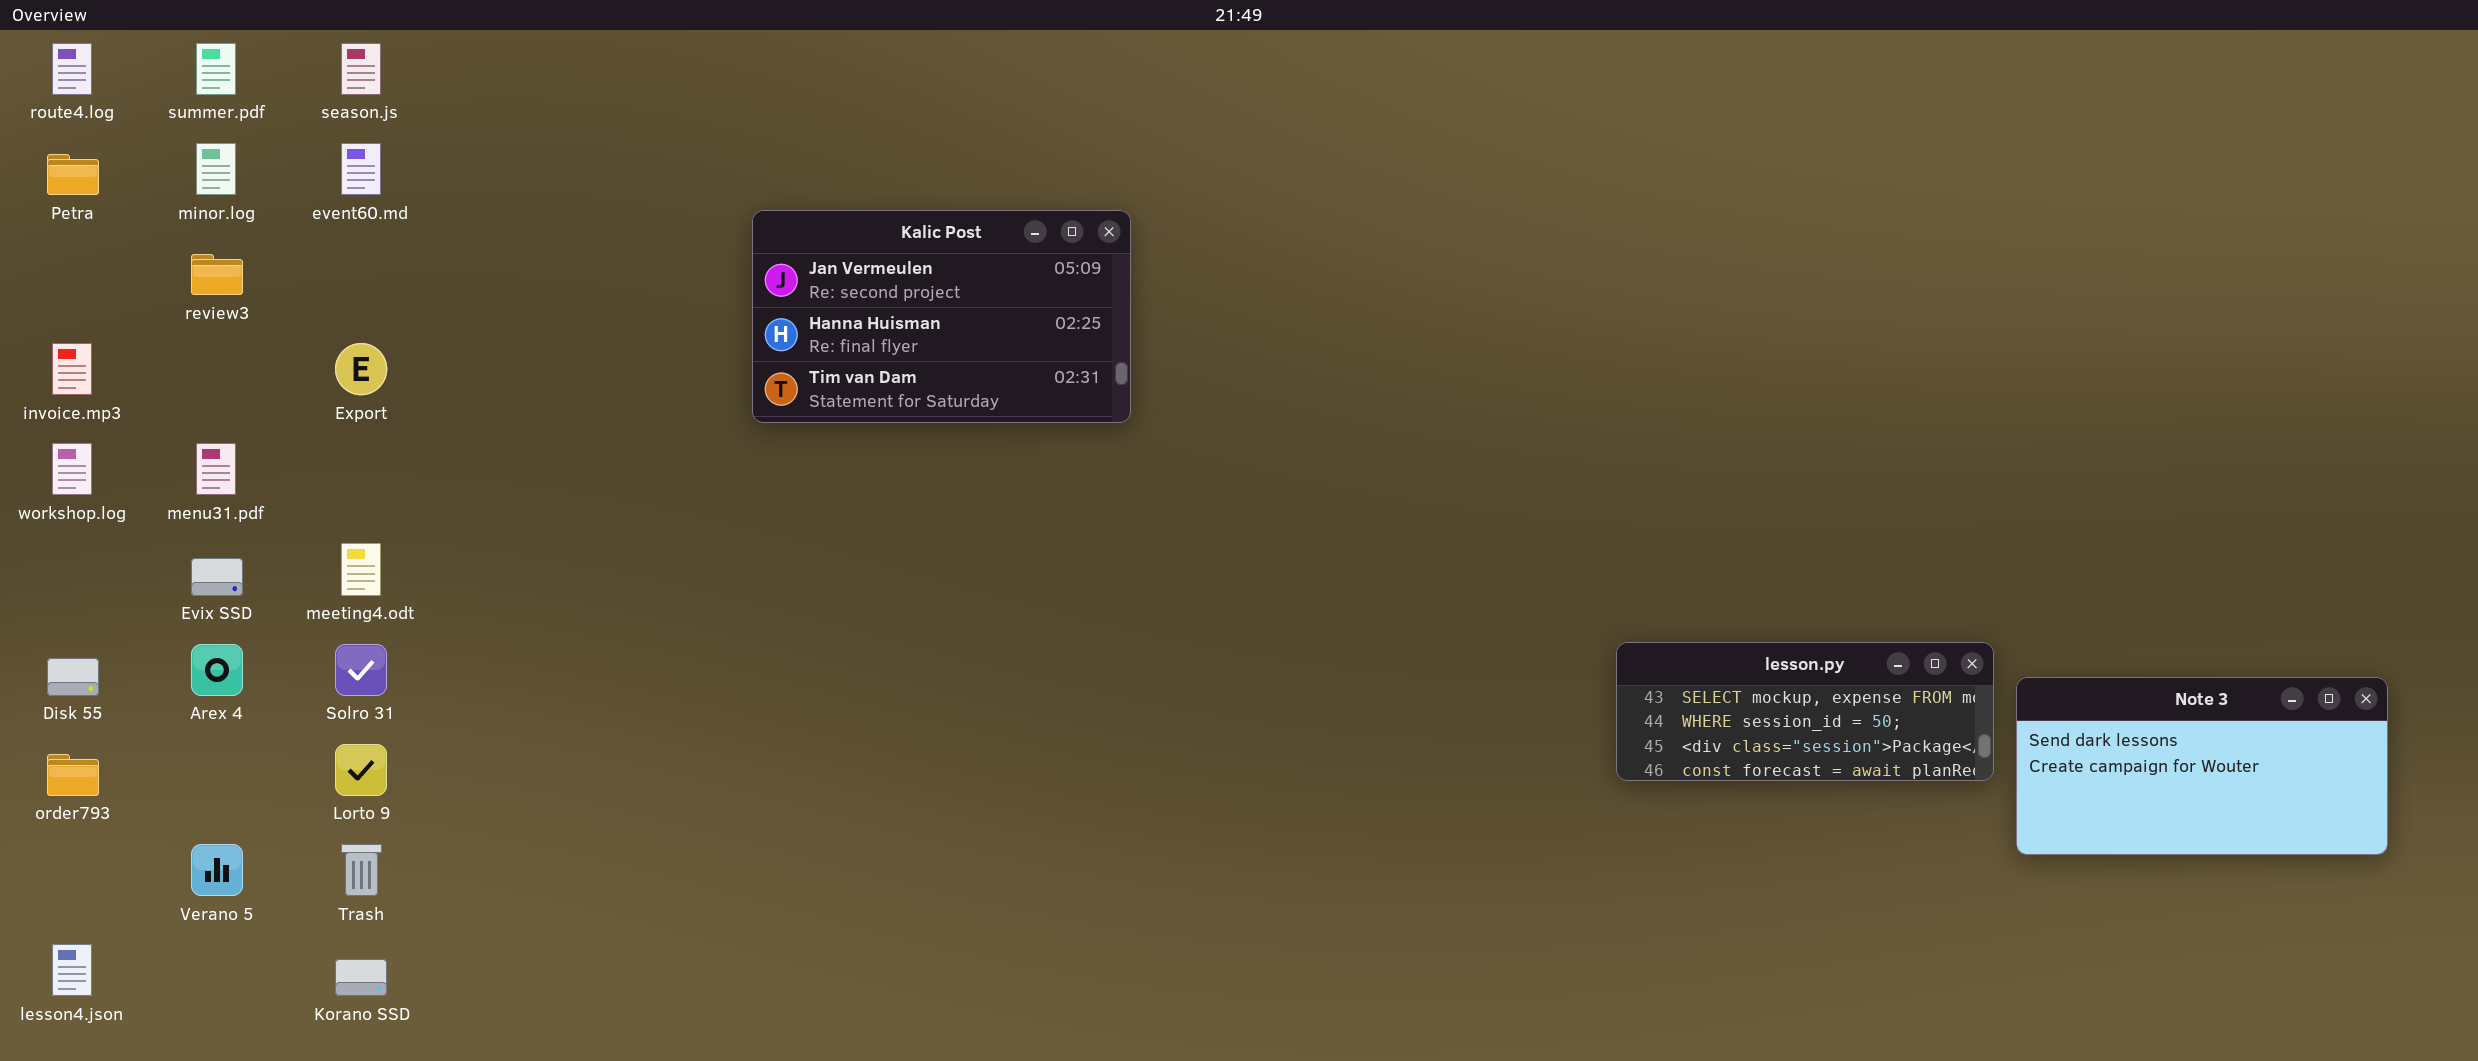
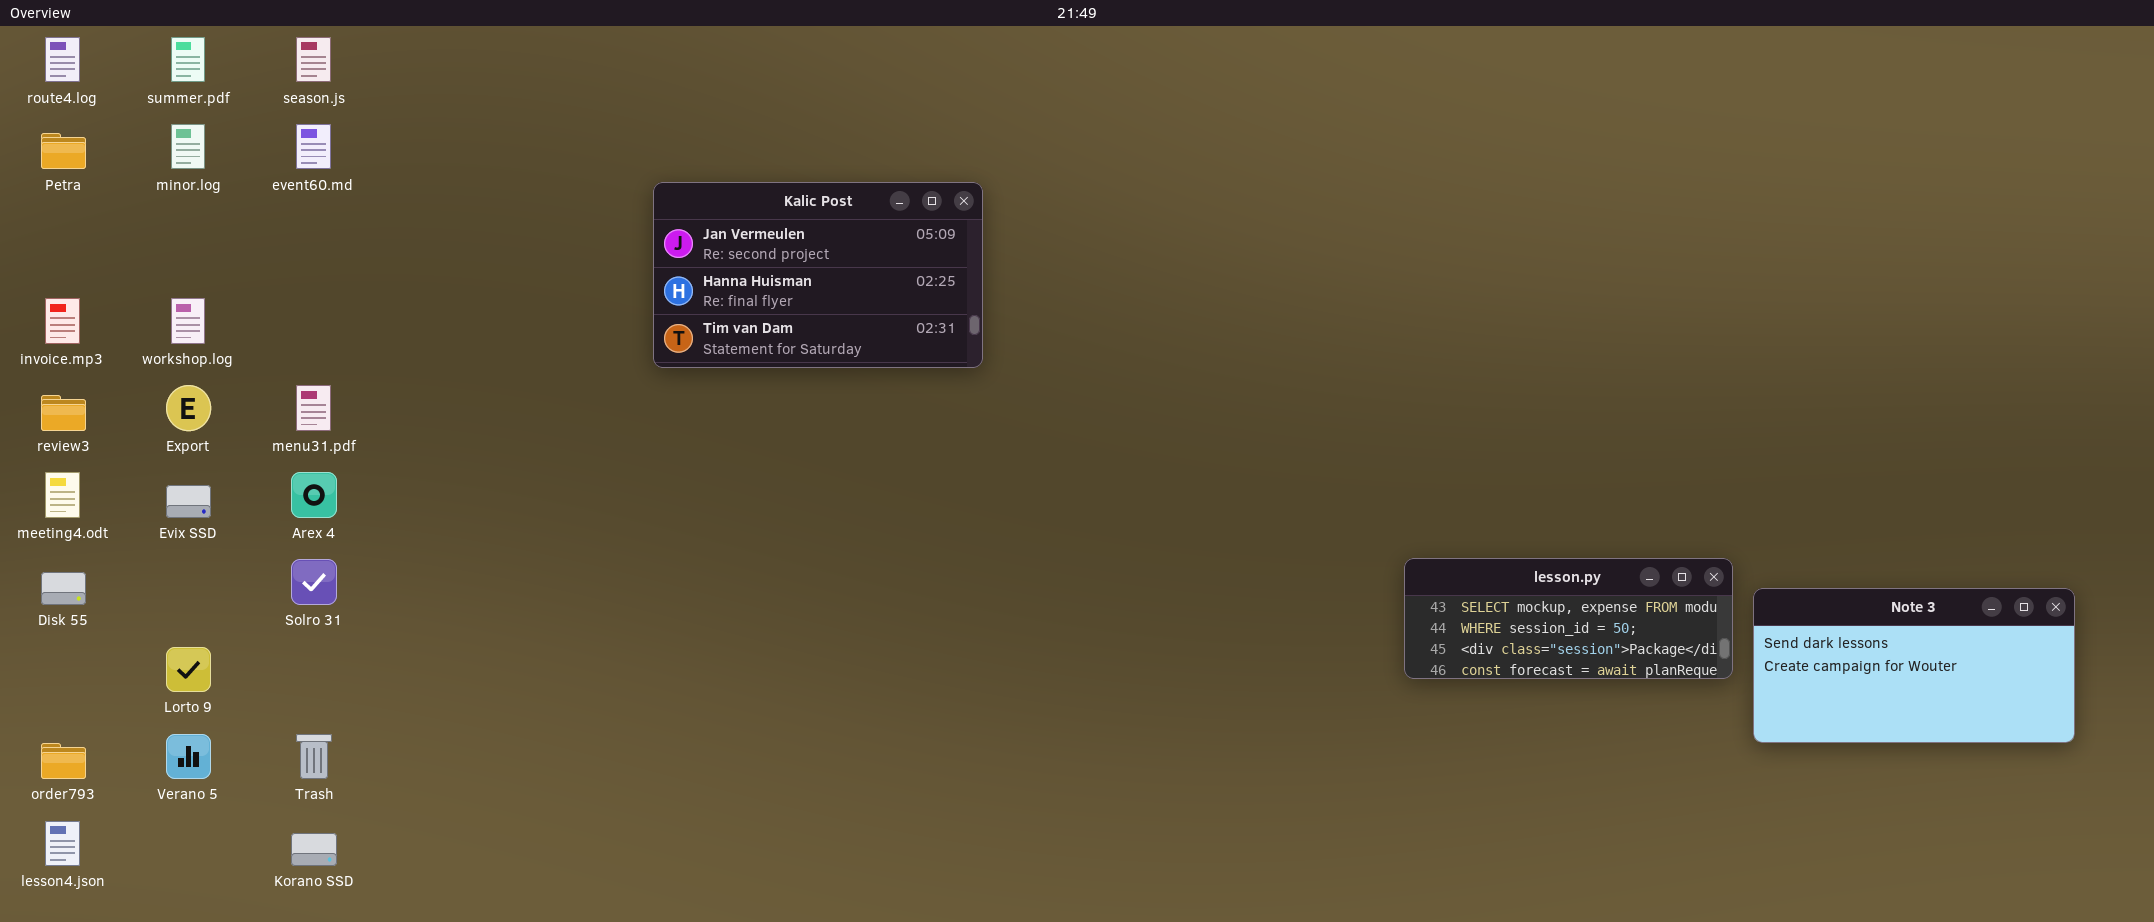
review3: [191,254,243,295] -> [41,395,86,431], moved
Export: [335,343,387,395] -> [166,385,211,431], moved
workshop.log: [52,443,92,495] -> [171,298,205,344], moved
menu31.pdf: [196,443,236,495] -> [296,385,331,431], moved
meeting4.odt: [341,543,381,596] -> [45,472,80,518], moved
Arex 4: [191,644,243,696] -> [291,472,337,518], moved
Lorto 9: [335,744,387,796] -> [166,647,211,692], moved
order793: [47,754,99,796] -> [41,743,86,779], moved

